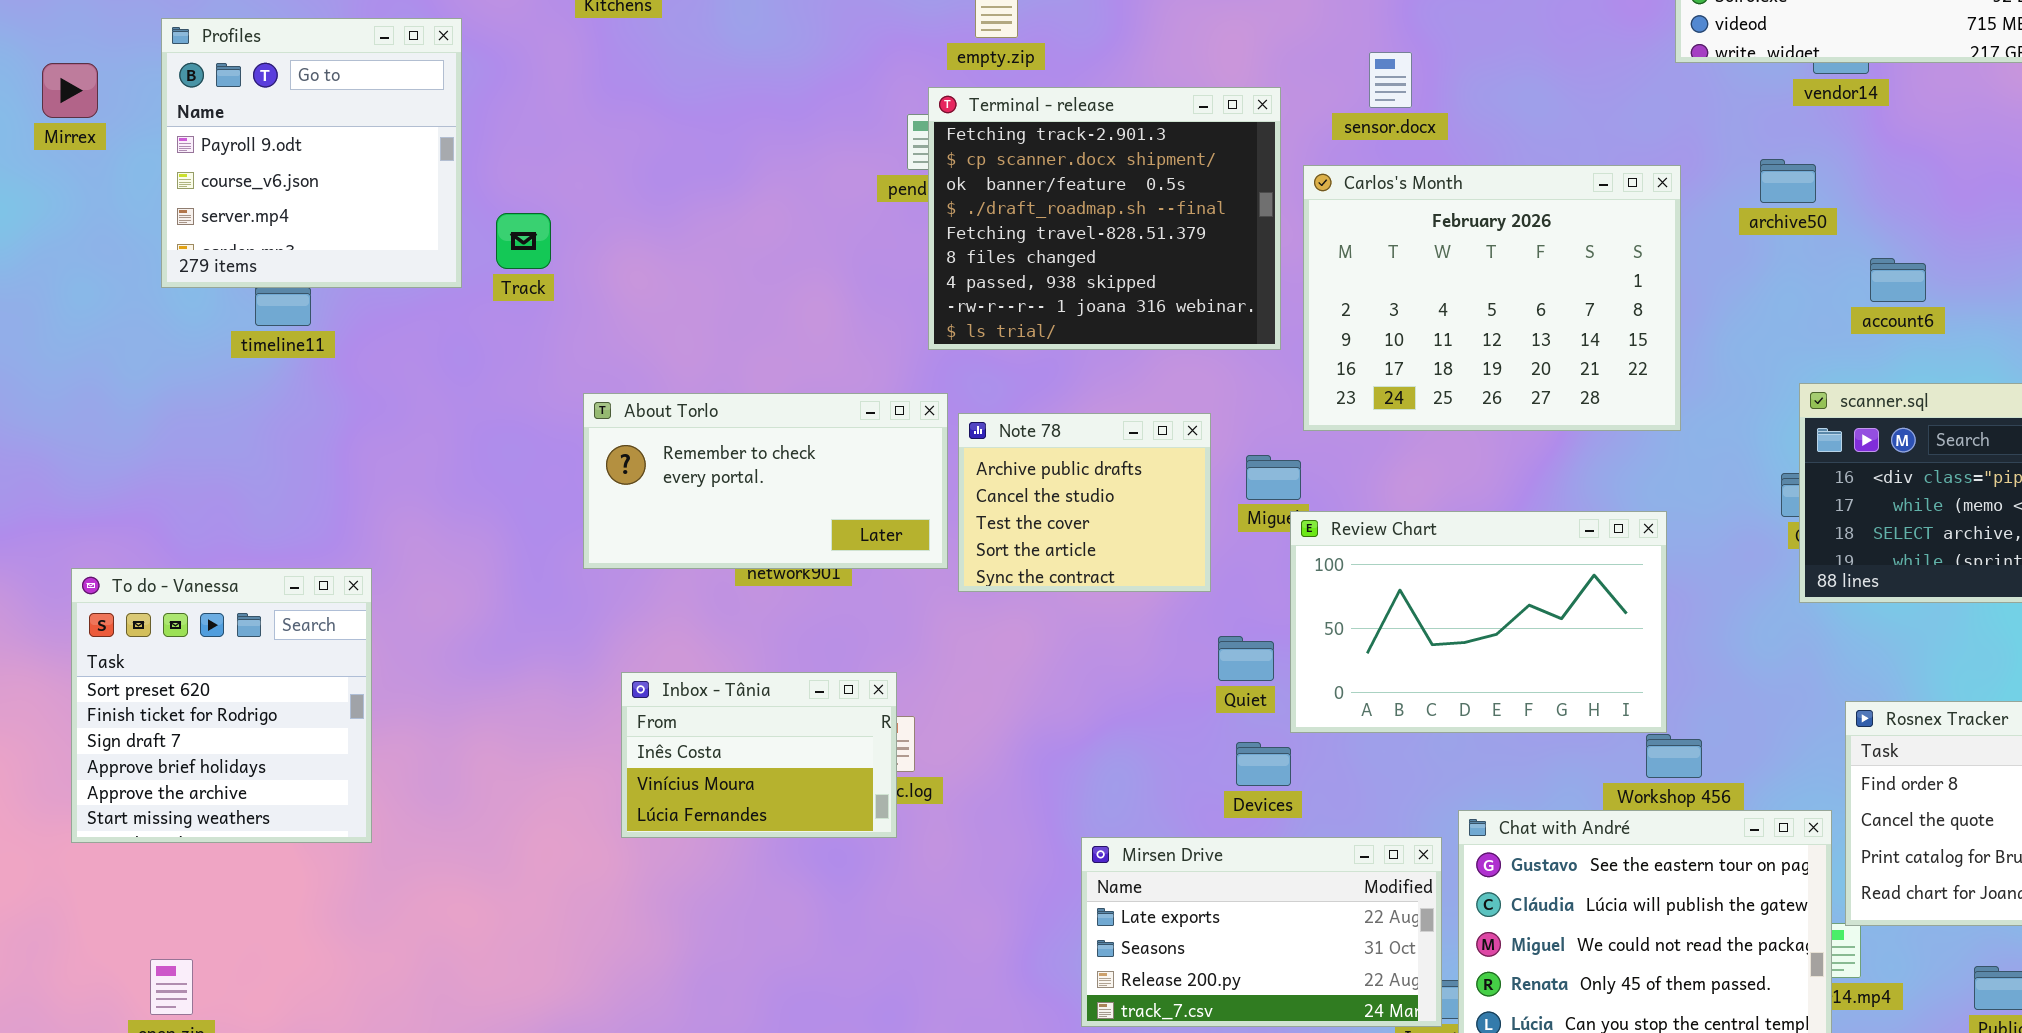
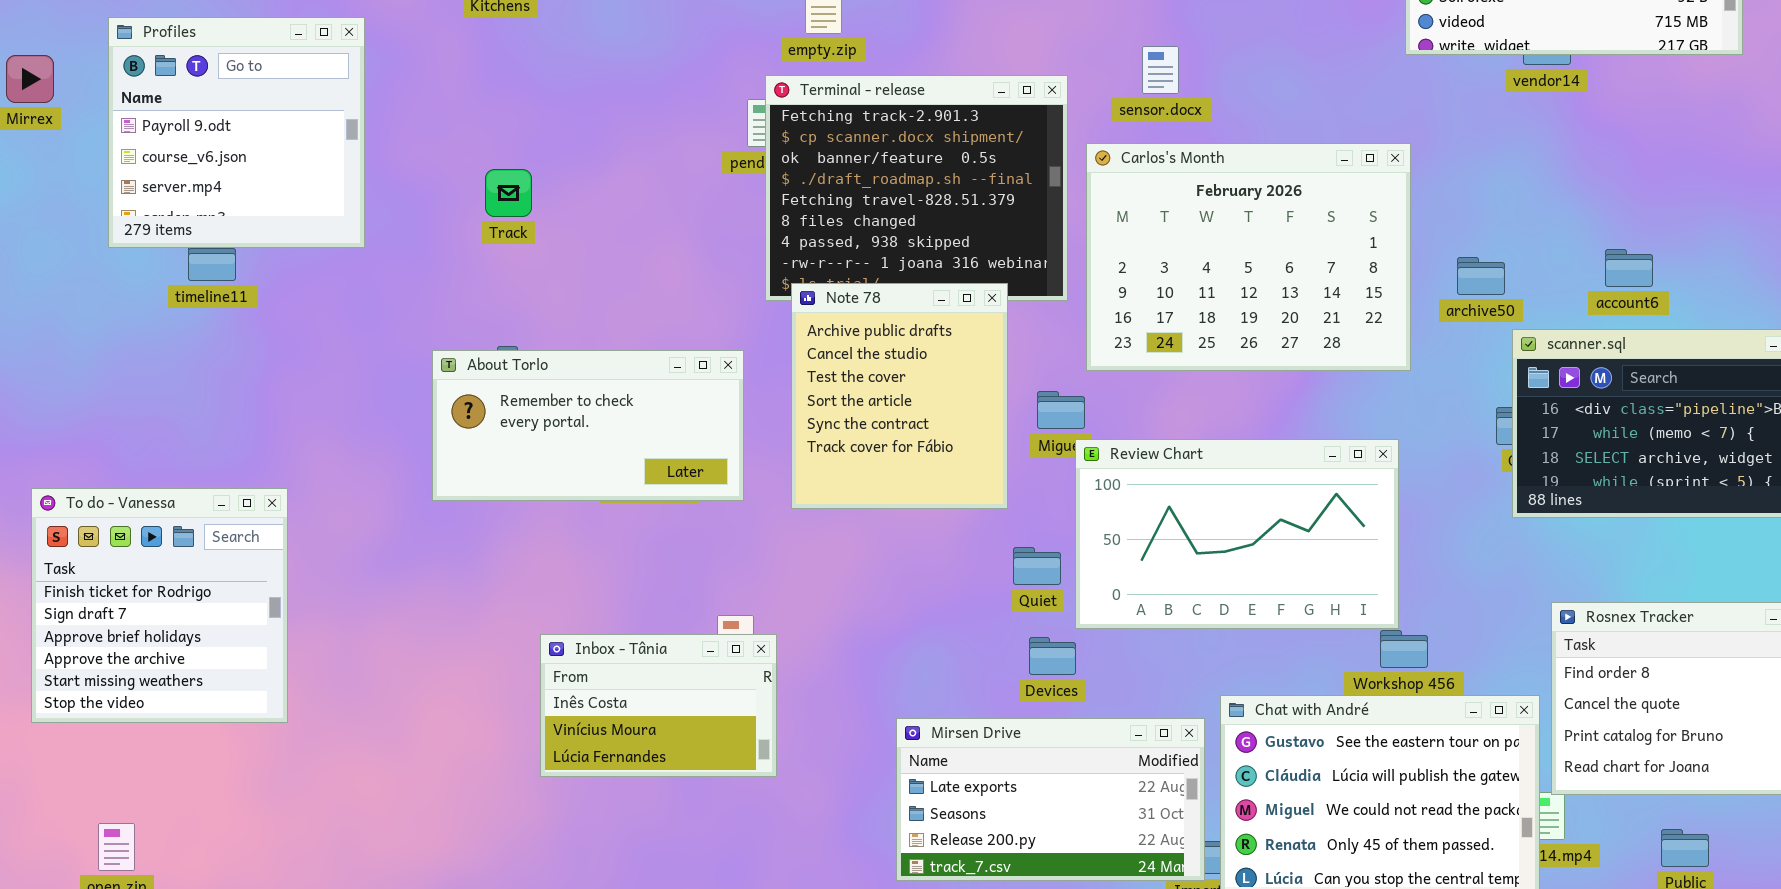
archive50: [1760,159,1816,203] -> [1457,257,1505,295], moved
Track: [496,213,551,269] -> [485,169,532,217], moved
account6: [1870,258,1926,302] -> [1605,249,1653,287], moved
About Torlo: [583,393,948,569] -> [432,350,744,501], moved
Note 78: [958,413,1211,592] -> [791,283,1008,509], resized
To do - Vanessa: [71,568,372,843] -> [31,488,288,723], scrolled down 1 row
Inbox - Tânia: [621,672,897,838] -> [540,634,777,777], moved

